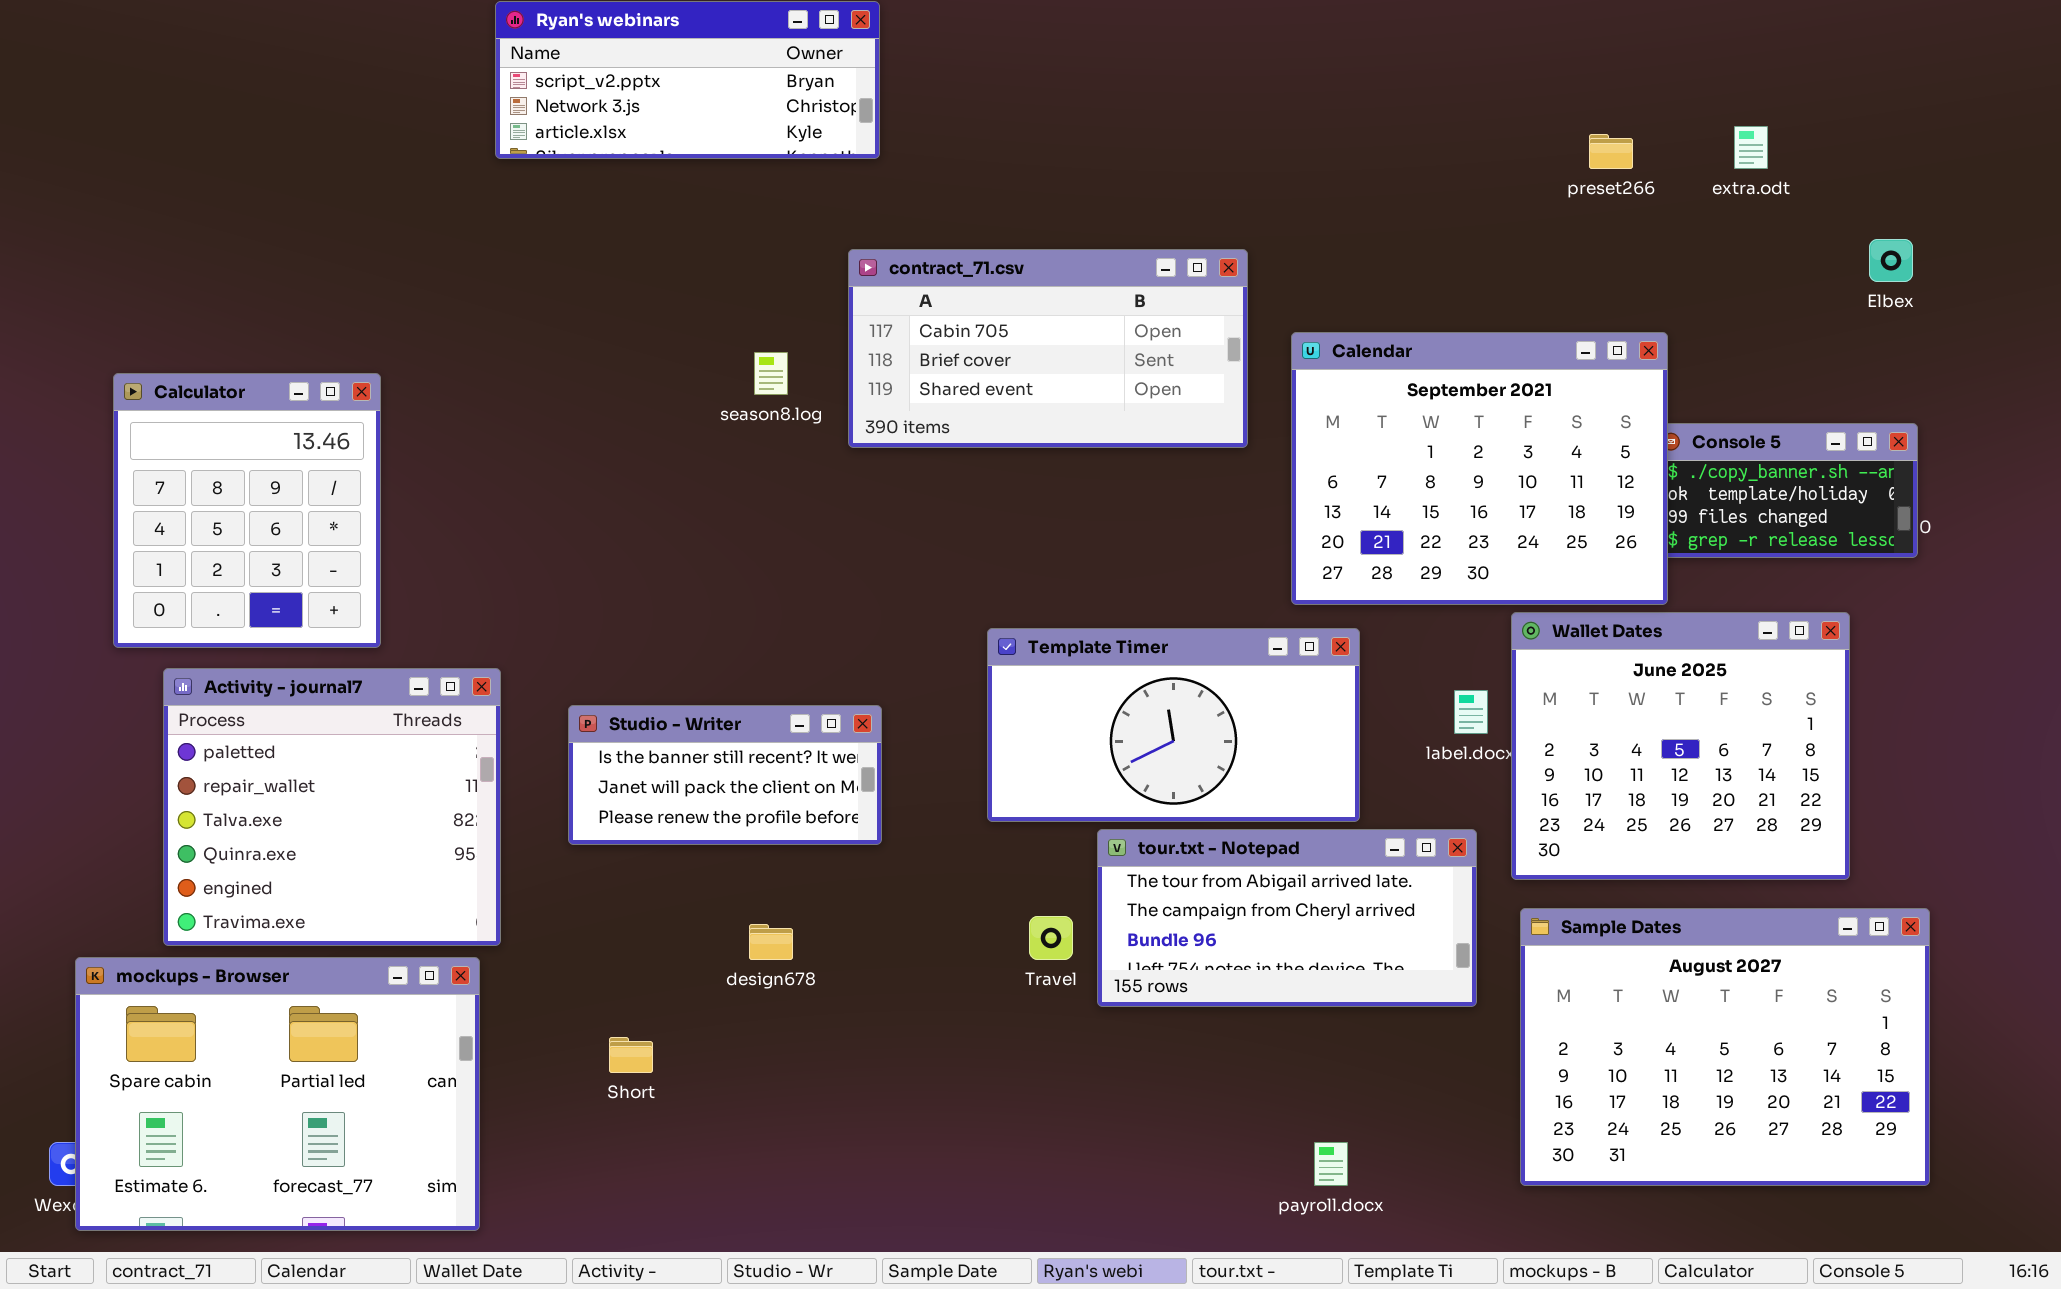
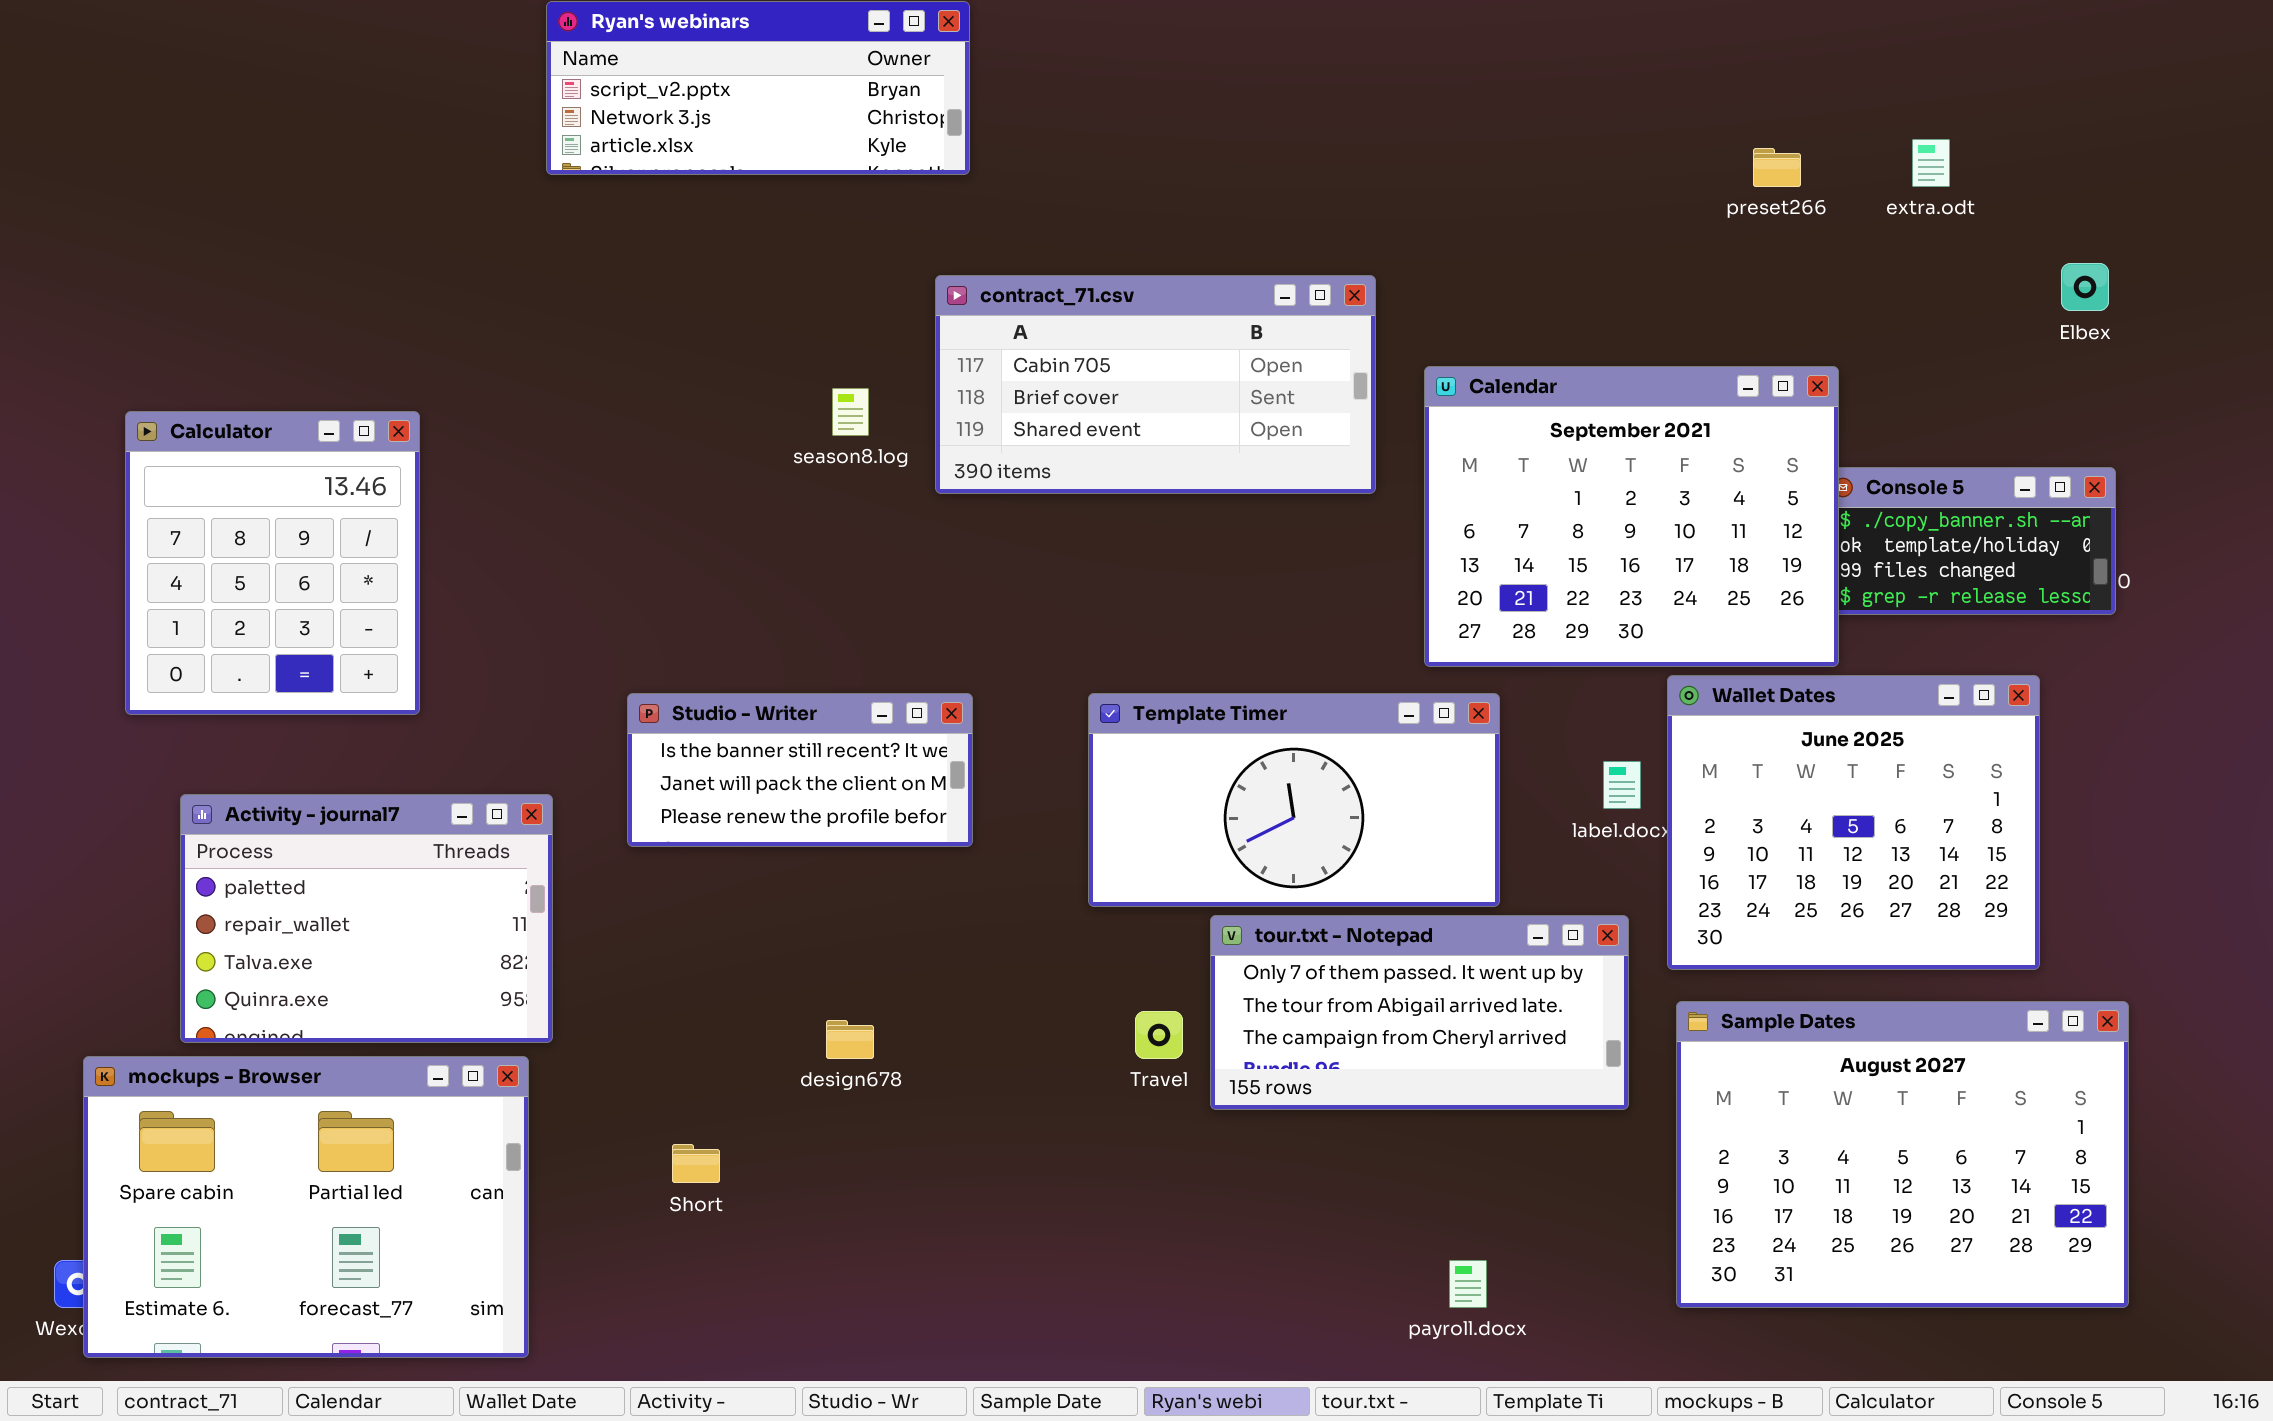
Activity - journal7: [163,668,501,946] -> [180,794,553,1043], resized
Studio - Writer: [568,705,882,845] -> [627,693,973,847], moved
tour.txt - Notepad: [1097,829,1477,1007] -> [1210,915,1629,1110], scrolled up 1 row

